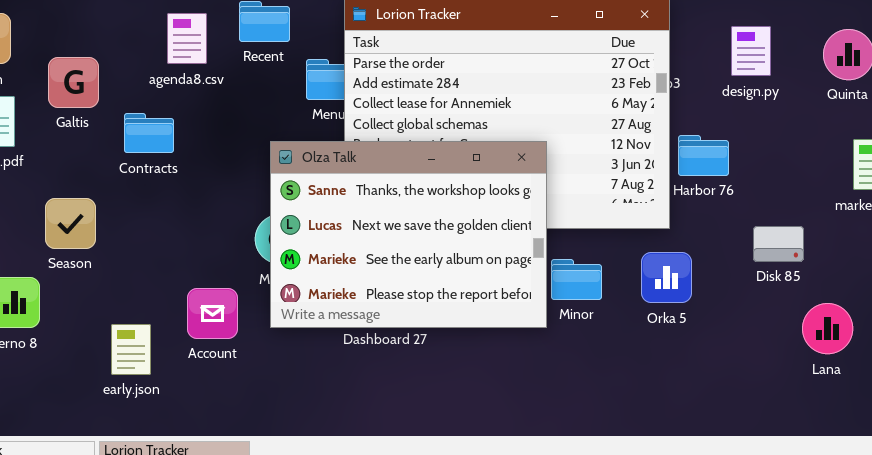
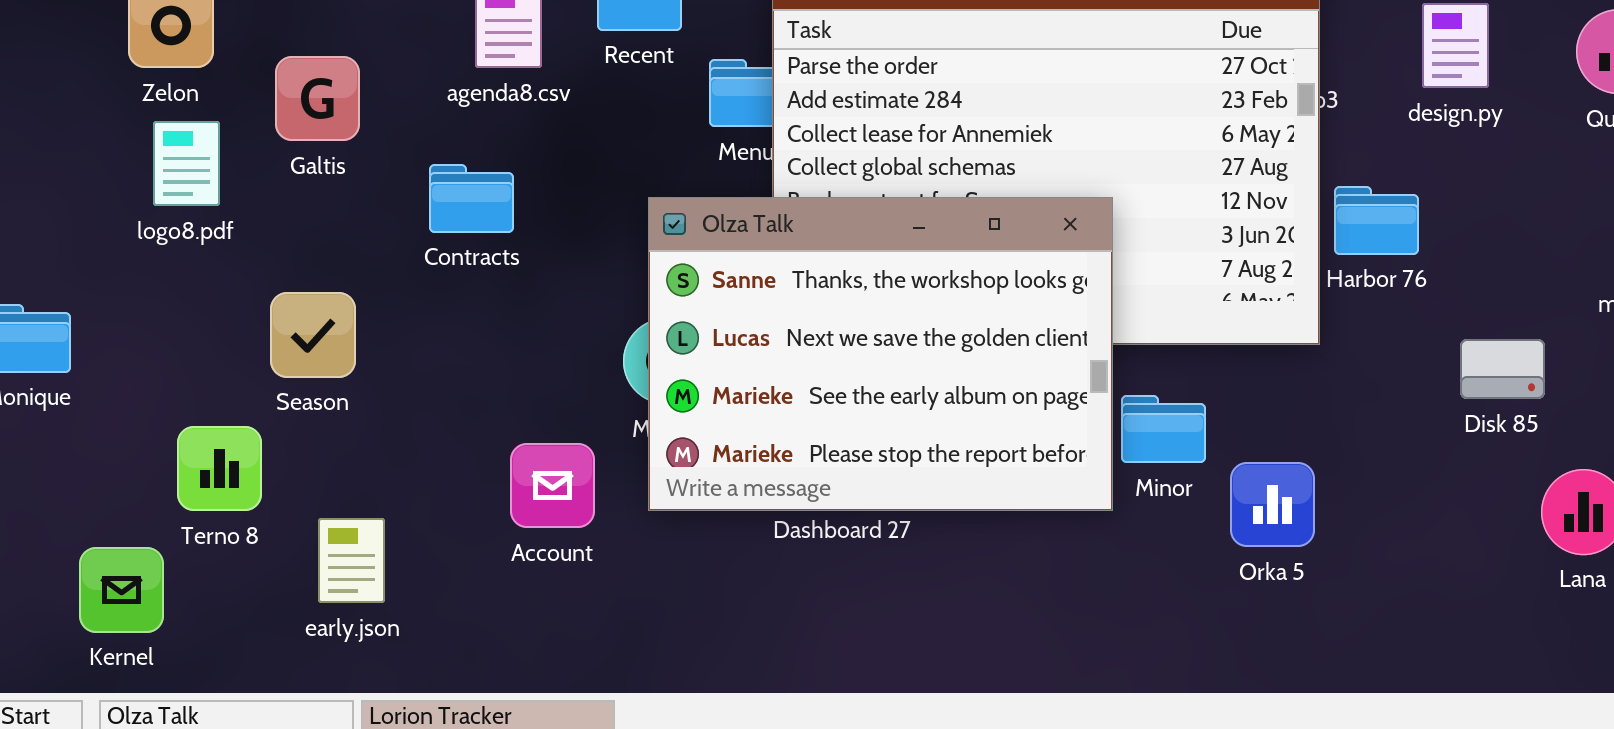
Contracts: [124,113,174,153] -> [429,164,514,233], moved
Orka 5: [641,252,692,303] -> [1230,462,1315,547], moved
early.json: [111,324,151,375] -> [318,518,385,603], moved

